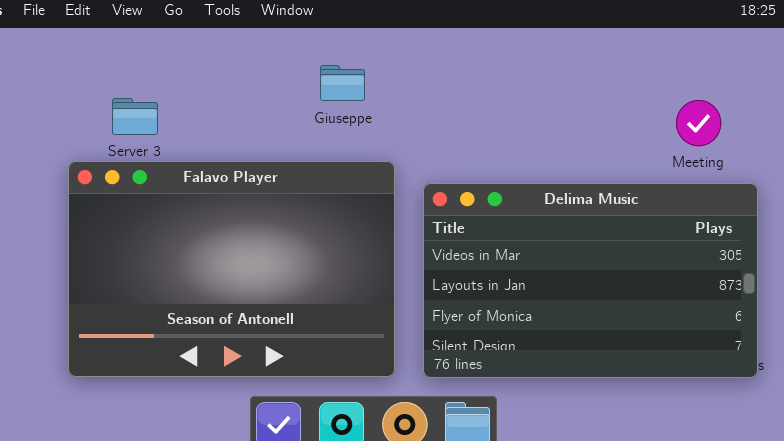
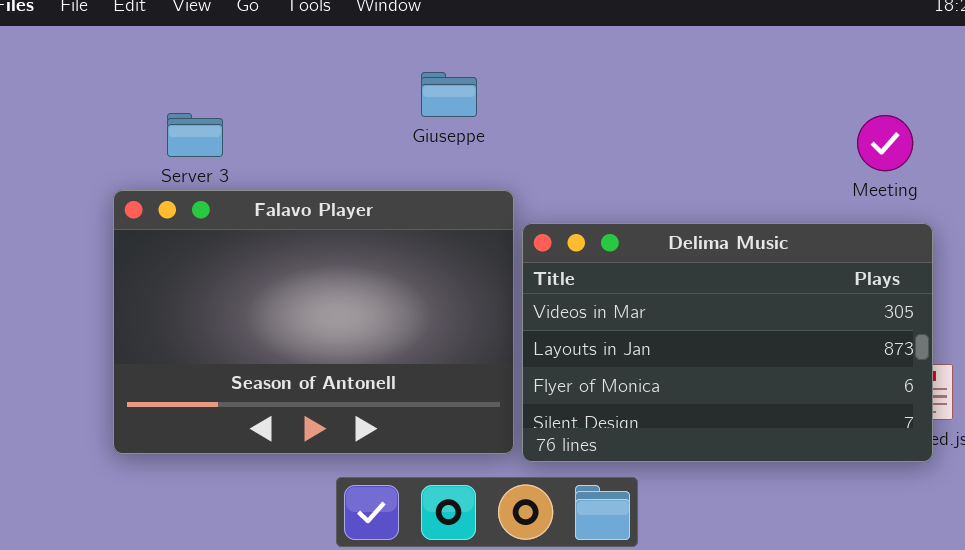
Delima Music: [423,183,758,378] -> [522,223,933,462], moved

